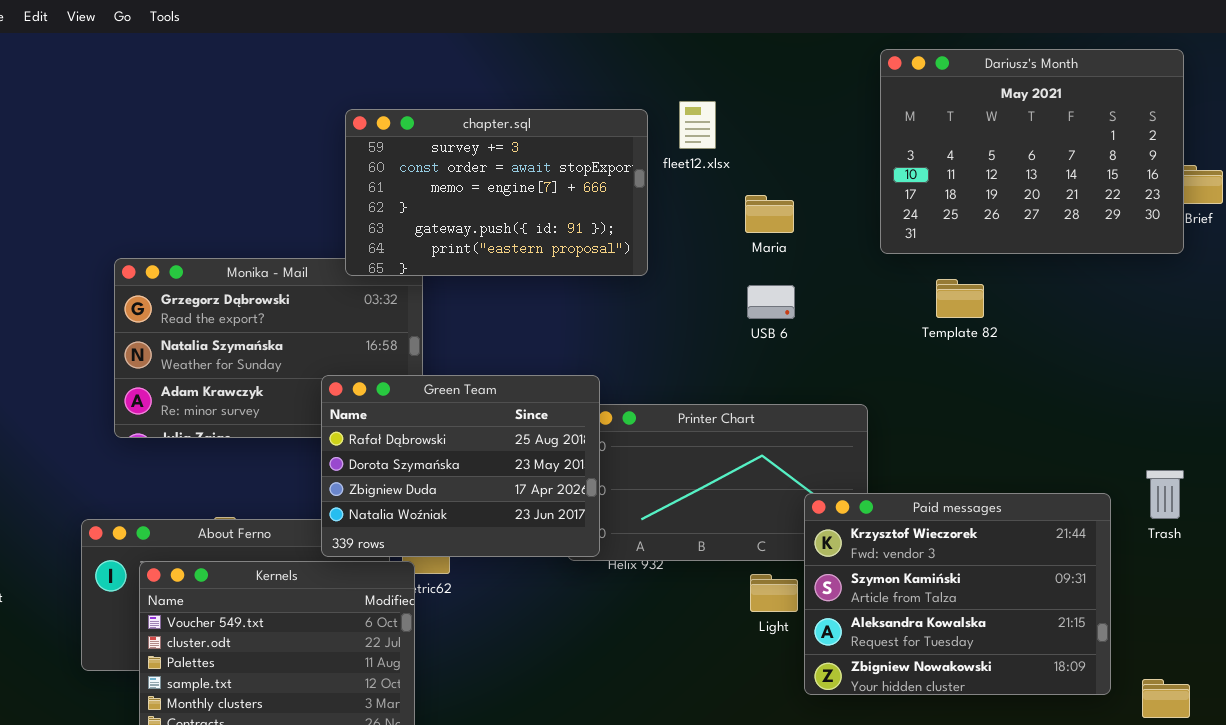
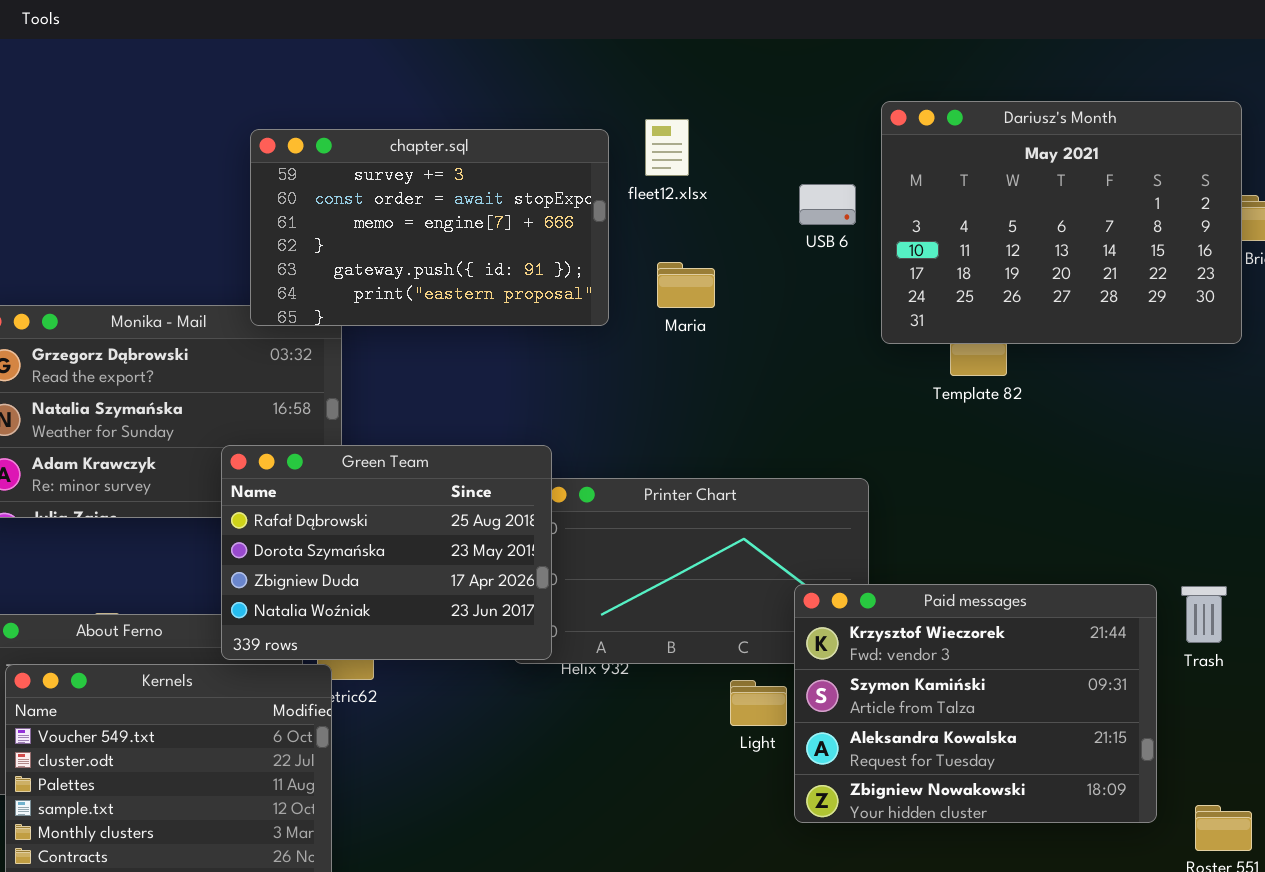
Dariusz's Month: [880,49,1184,254] -> [881,101,1242,344], moved
Maria: [745,195,794,233] -> [657,262,715,308], moved
USB 6: [747,285,795,319] -> [799,184,856,225], moved
Trash: [1146,470,1184,519] -> [1181,586,1227,643], moved

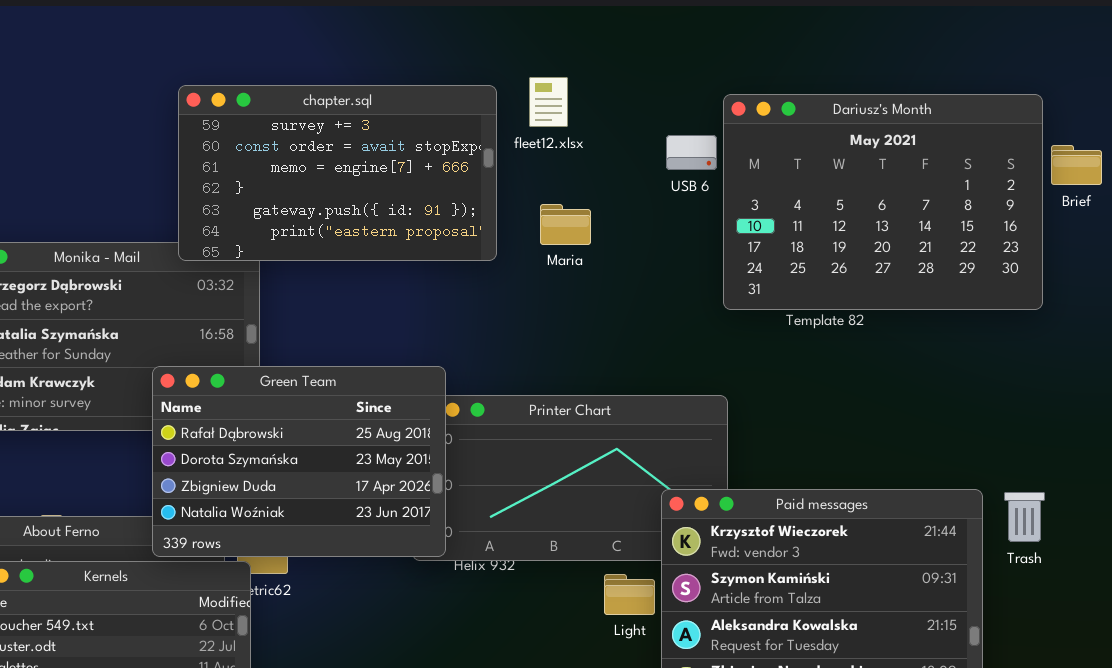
Dariusz's Month: [881,101,1242,344] -> [723,94,1043,310], moved

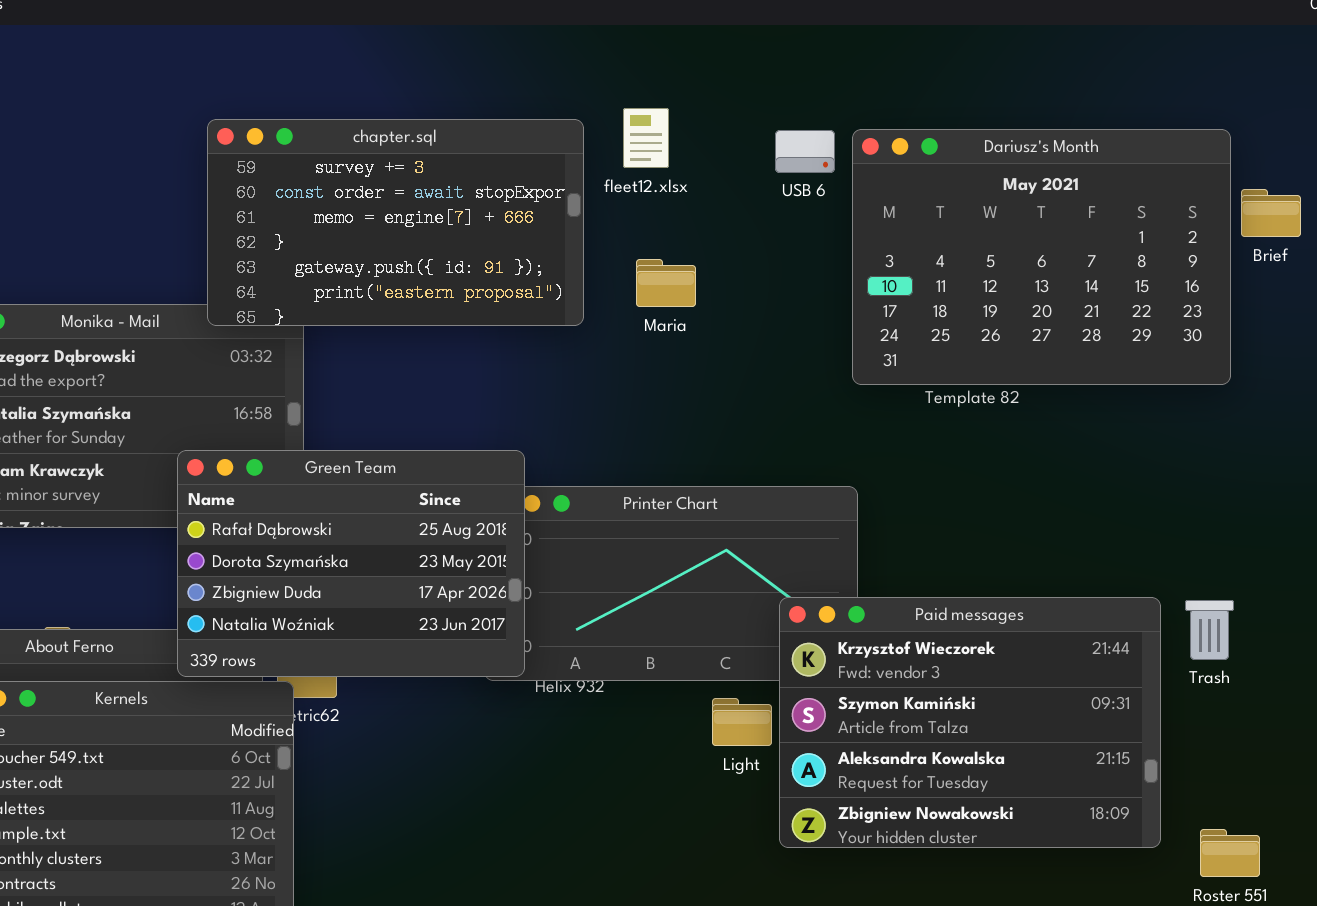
USB 6: [666,135,717,170] -> [775,130,835,173], moved

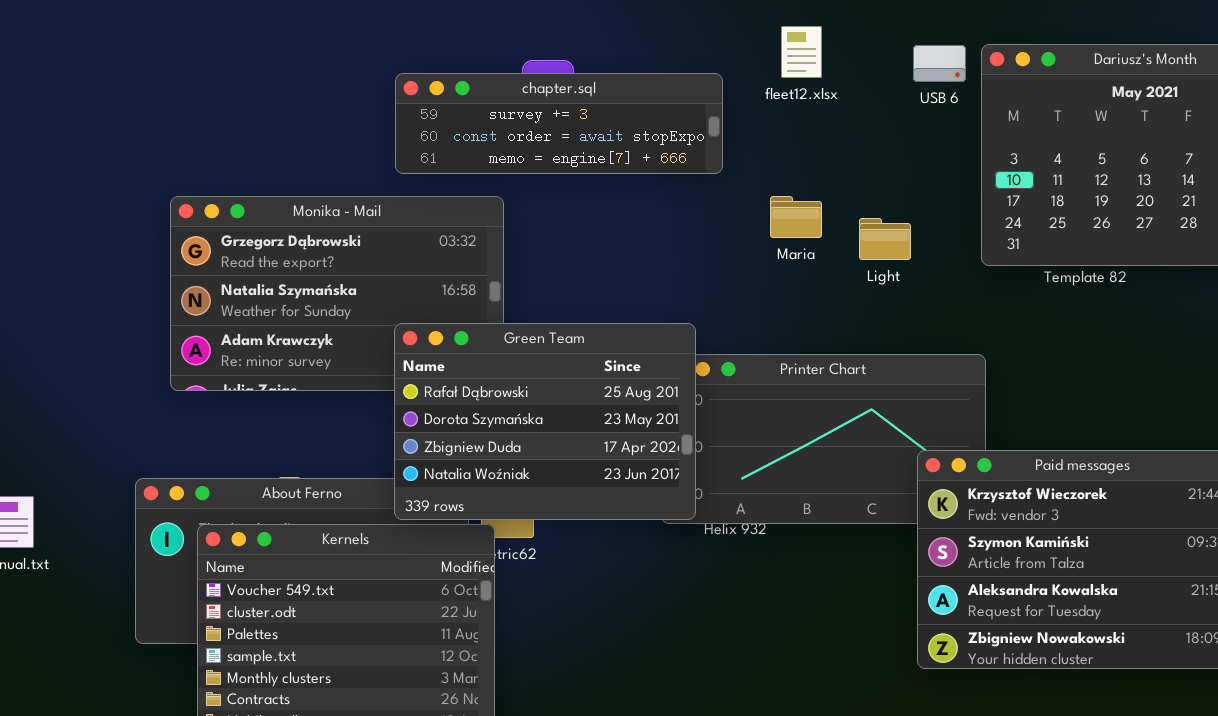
chapter.sql: [207,119,584,326] -> [395,73,723,174], moved, resized
Maria: [636,259,696,307] -> [770,196,822,238], moved
Light: [712,698,772,746] -> [859,218,911,260], moved

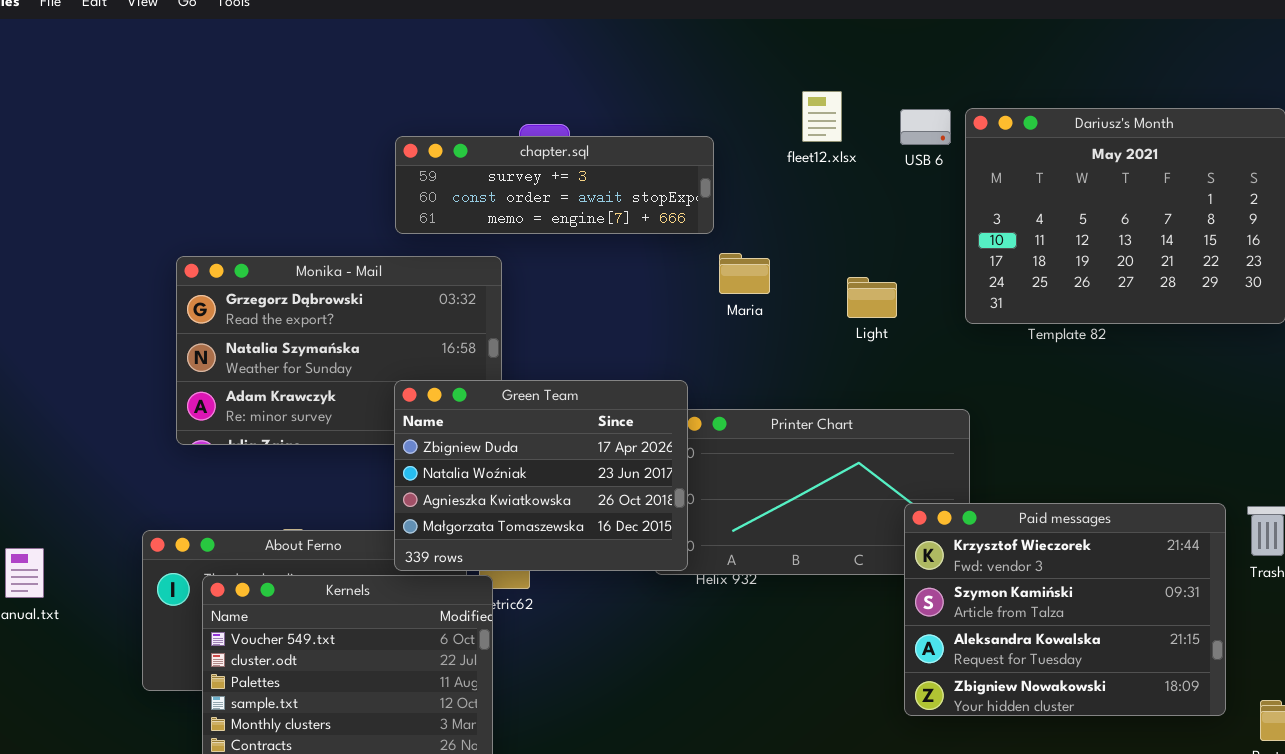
fleet12.xlsx: [781,26,822,78] -> [802,91,842,142], moved
Maria: [770,196,822,238] -> [719,253,770,294], moved
Green Team: [394,323,696,520] -> [394,380,688,571], scrolled down 2 rows

